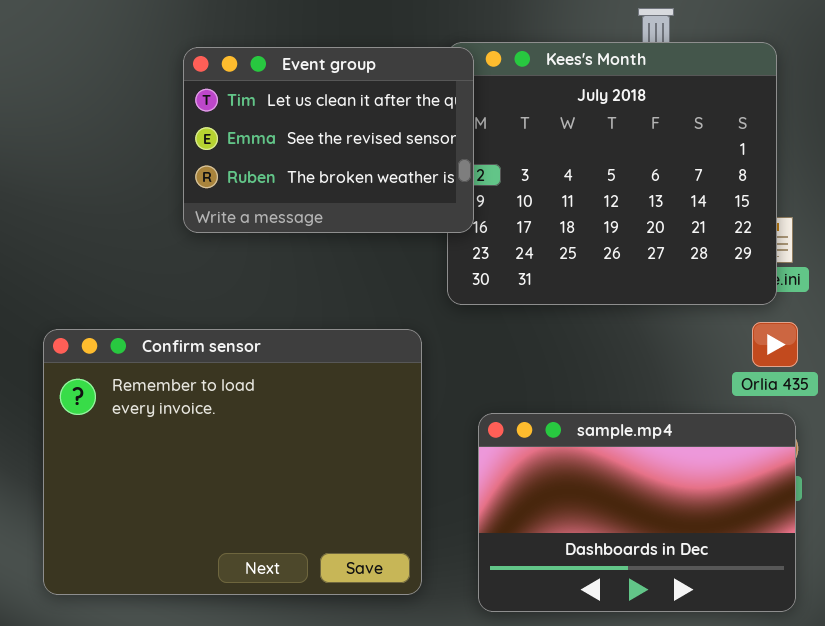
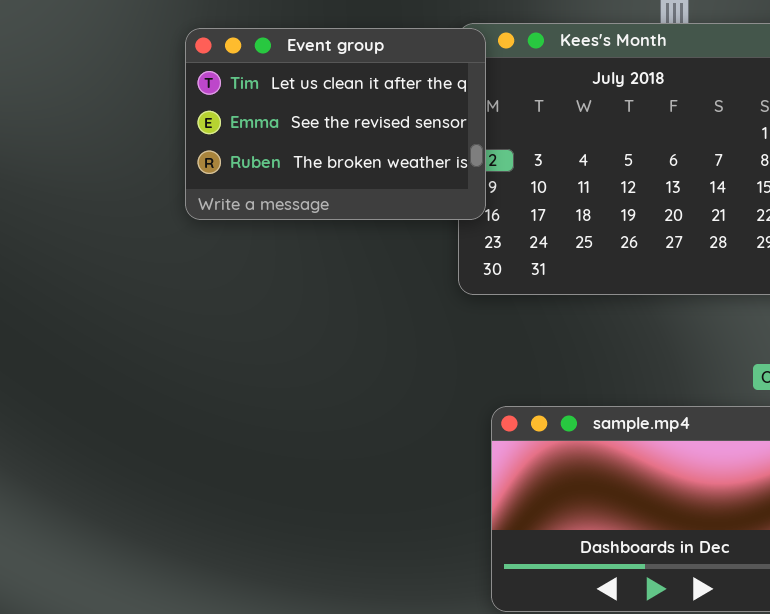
Confirm sensor: [43,329,422,595] -> none, closed

